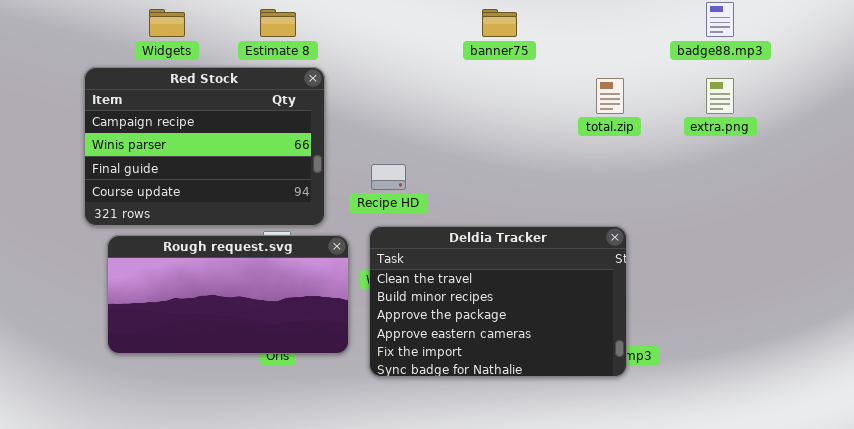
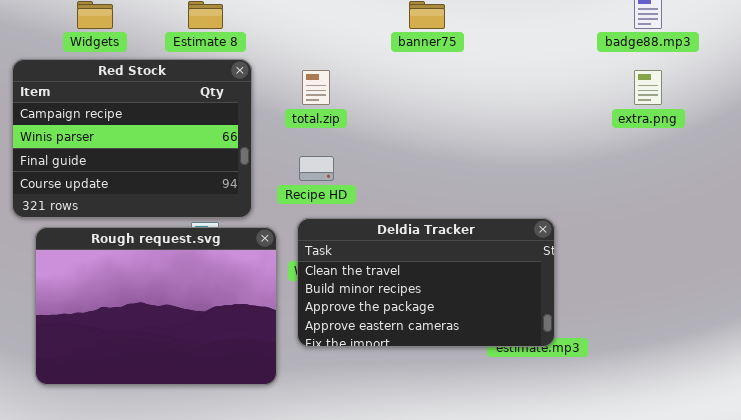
total.zip: [596,78,624,114] -> [302,70,330,105], moved
Deldia Tracker: [369,226,627,377] -> [297,218,555,347], resized
Rough request.svg: [107,235,349,354] -> [35,227,277,385], resized

